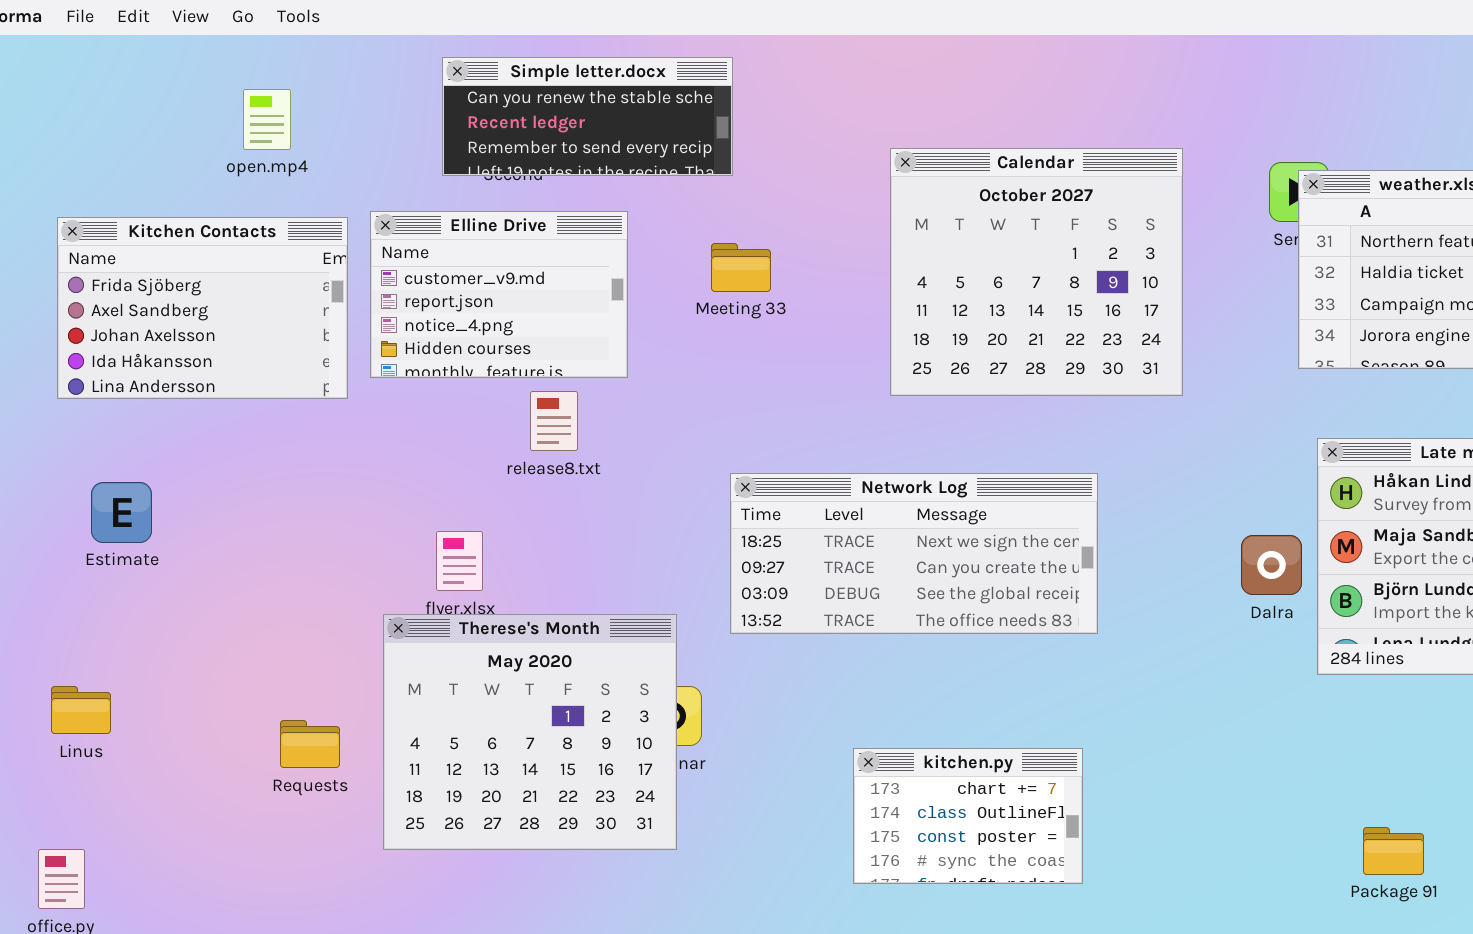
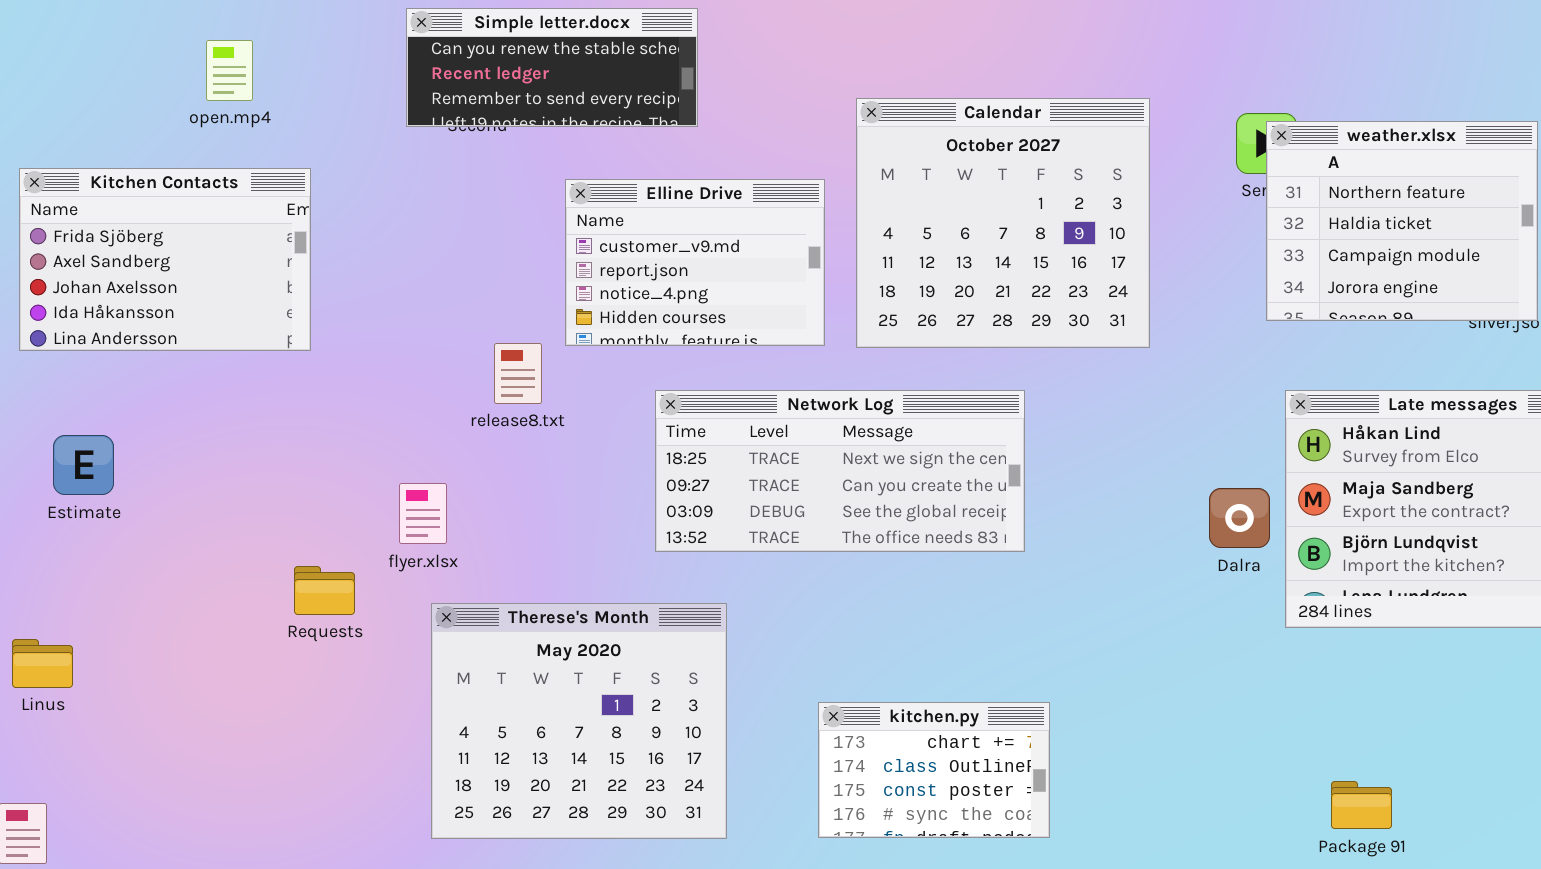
Elline Drive: [370,211,628,378] -> [565,179,825,346], moved
Network Log: [730,473,1098,634] -> [655,390,1025,552], moved
Therese's Month: [383,614,677,850] -> [431,603,727,839], moved
Requests: [280,720,340,768] -> [294,566,355,615], moved

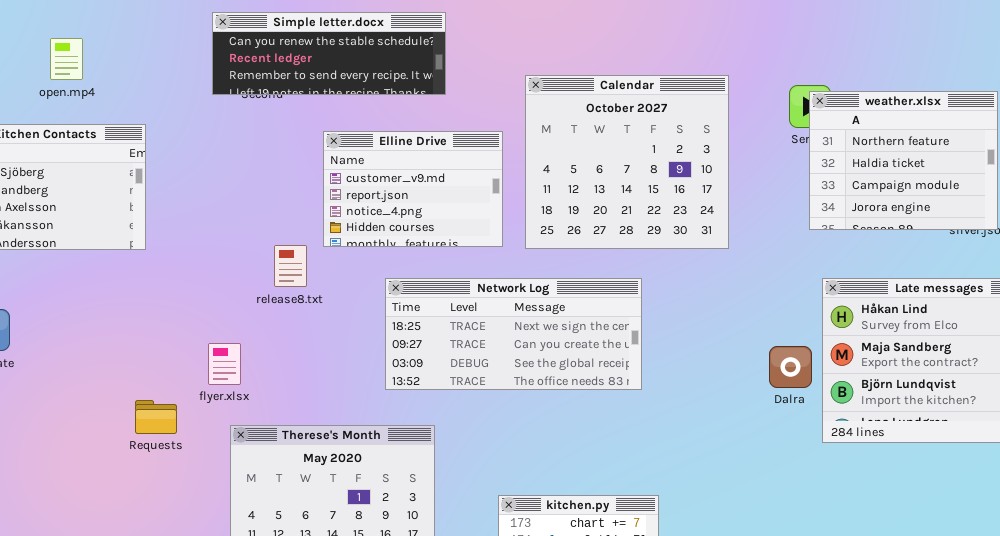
Simple letter.docx: [406,8,698,127] -> [212,12,446,95], resized
open.mp4: [206,40,253,101] -> [50,38,83,80], moved

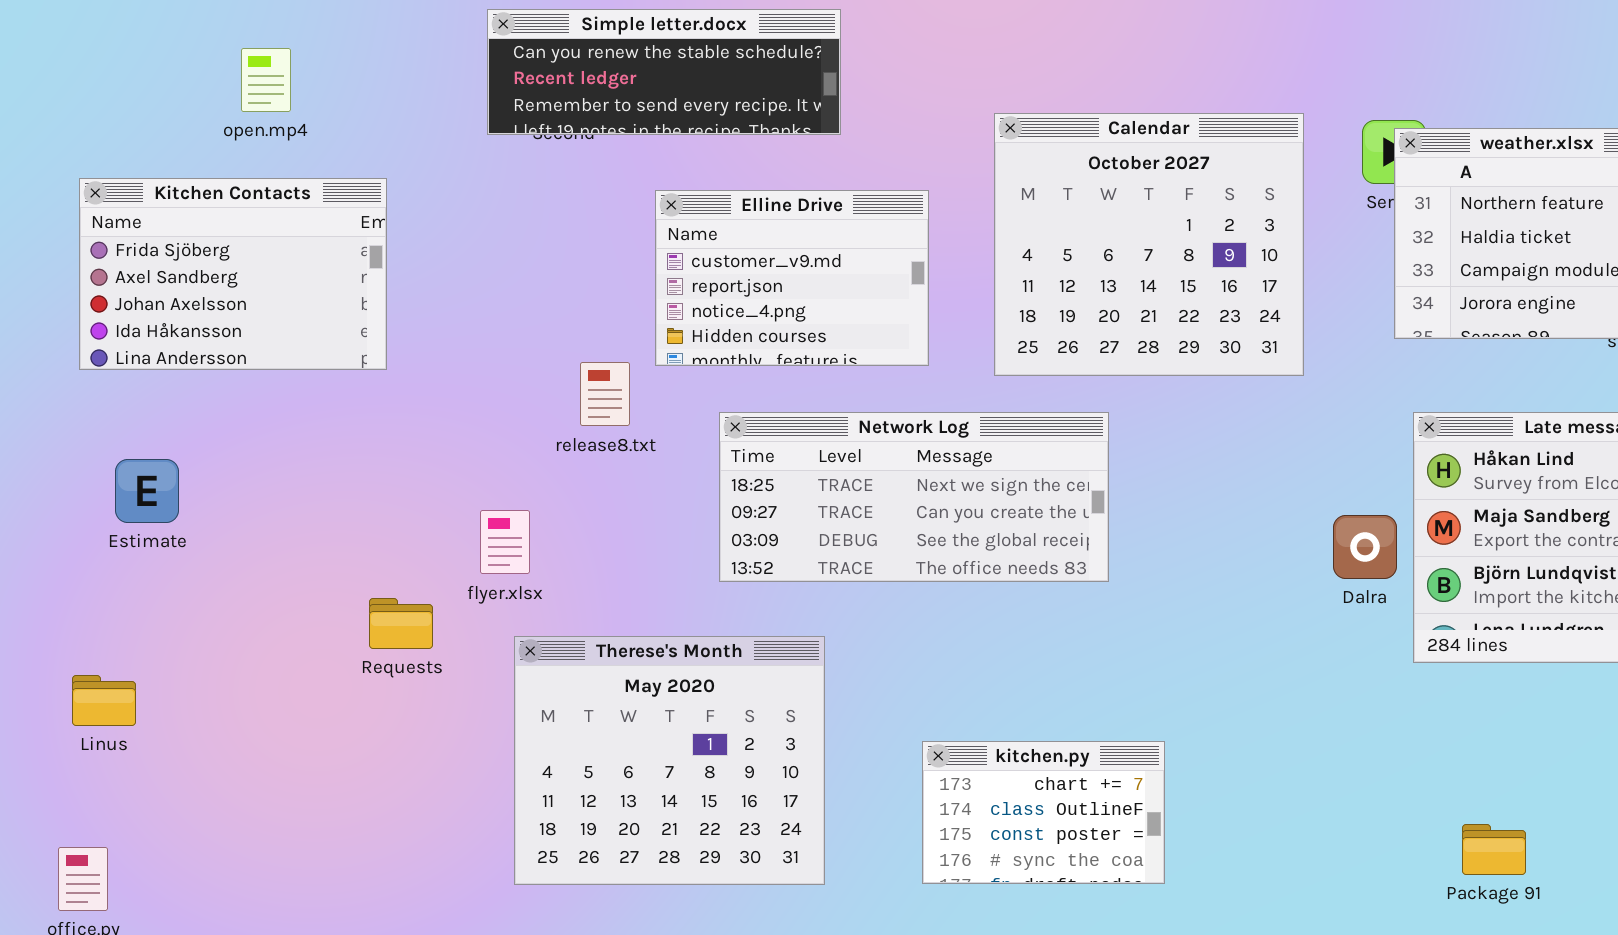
Calendar: [525,75,729,249] -> [994,113,1304,376], moved
Network Log: [385,278,642,390] -> [719,412,1109,582], moved

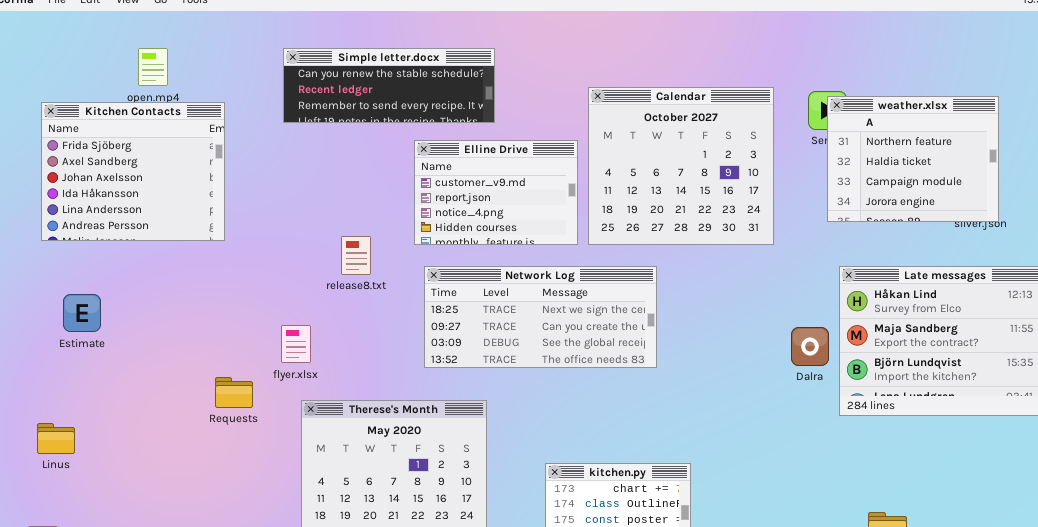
Simple letter.docx: [487,9,841,135] -> [283,48,495,123], moved
Kitchen Contacts: [79,178,387,370] -> [41,102,225,241], resized
Elline Drive: [655,190,929,366] -> [414,140,578,245], moved

